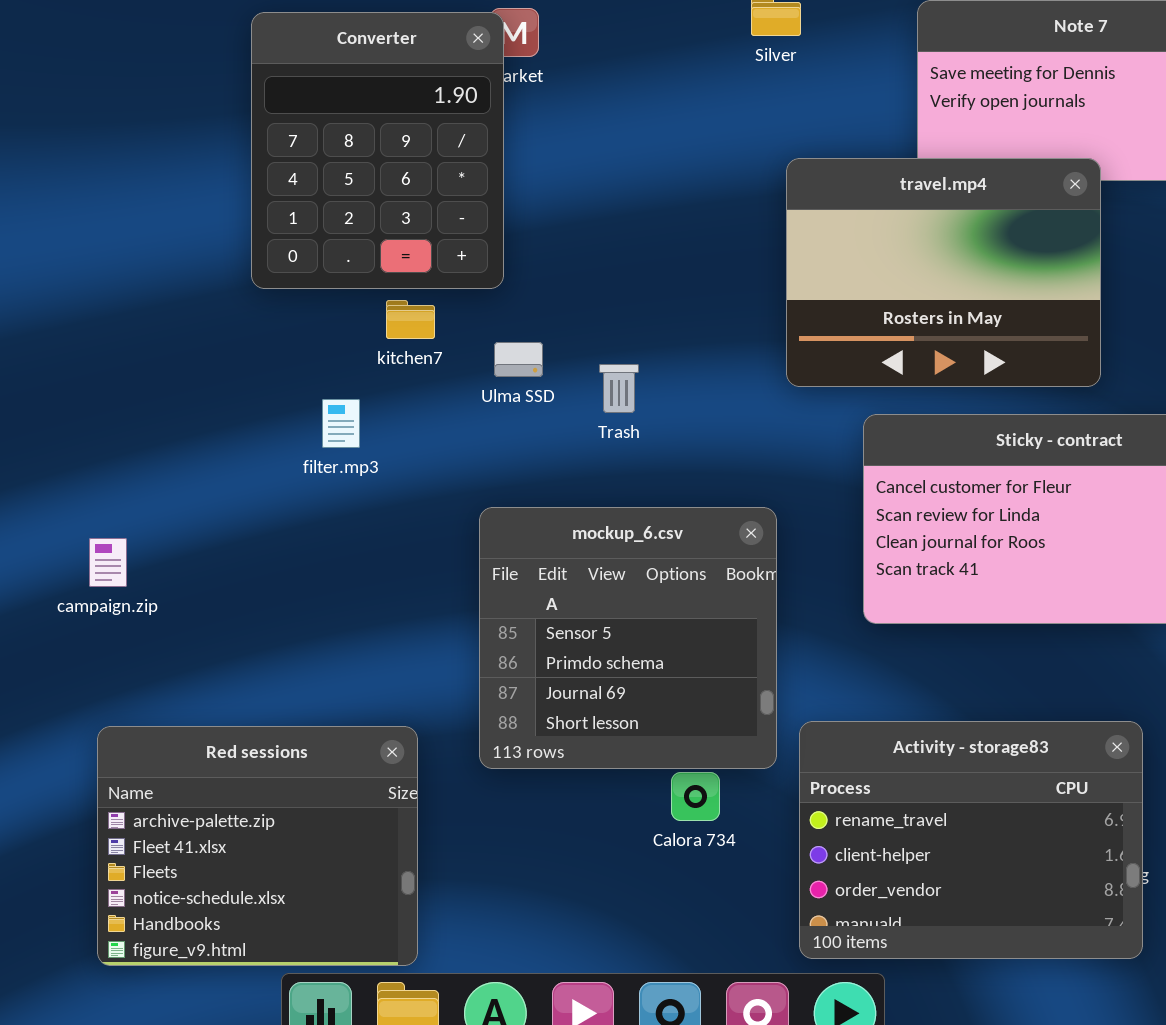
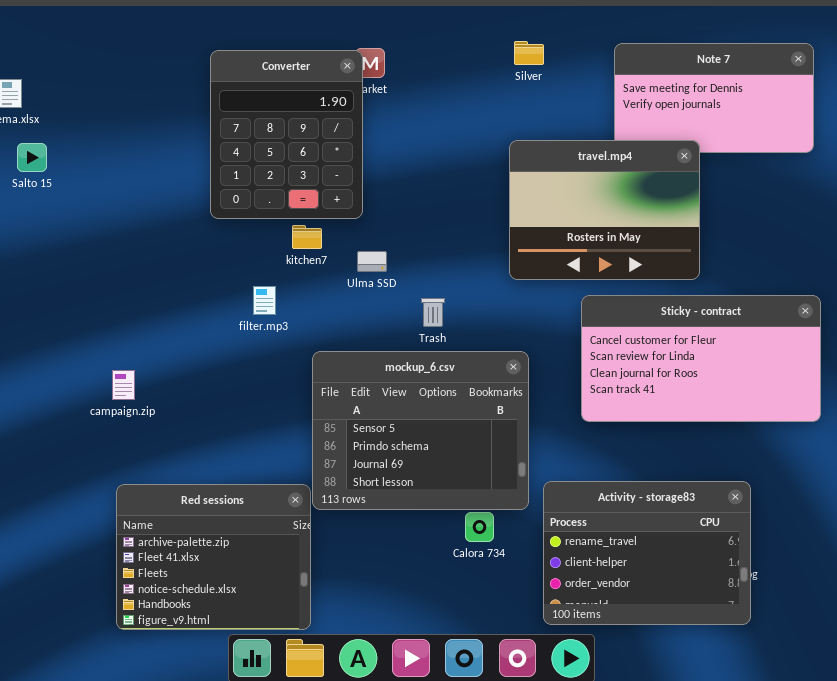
travel.mp4: [786,158,1101,387] -> [509,140,700,280], moved
Trash: [599,364,639,413] -> [421,298,445,327], moved
mockup_6.csv: [479,507,777,769] -> [312,351,529,510], resized

